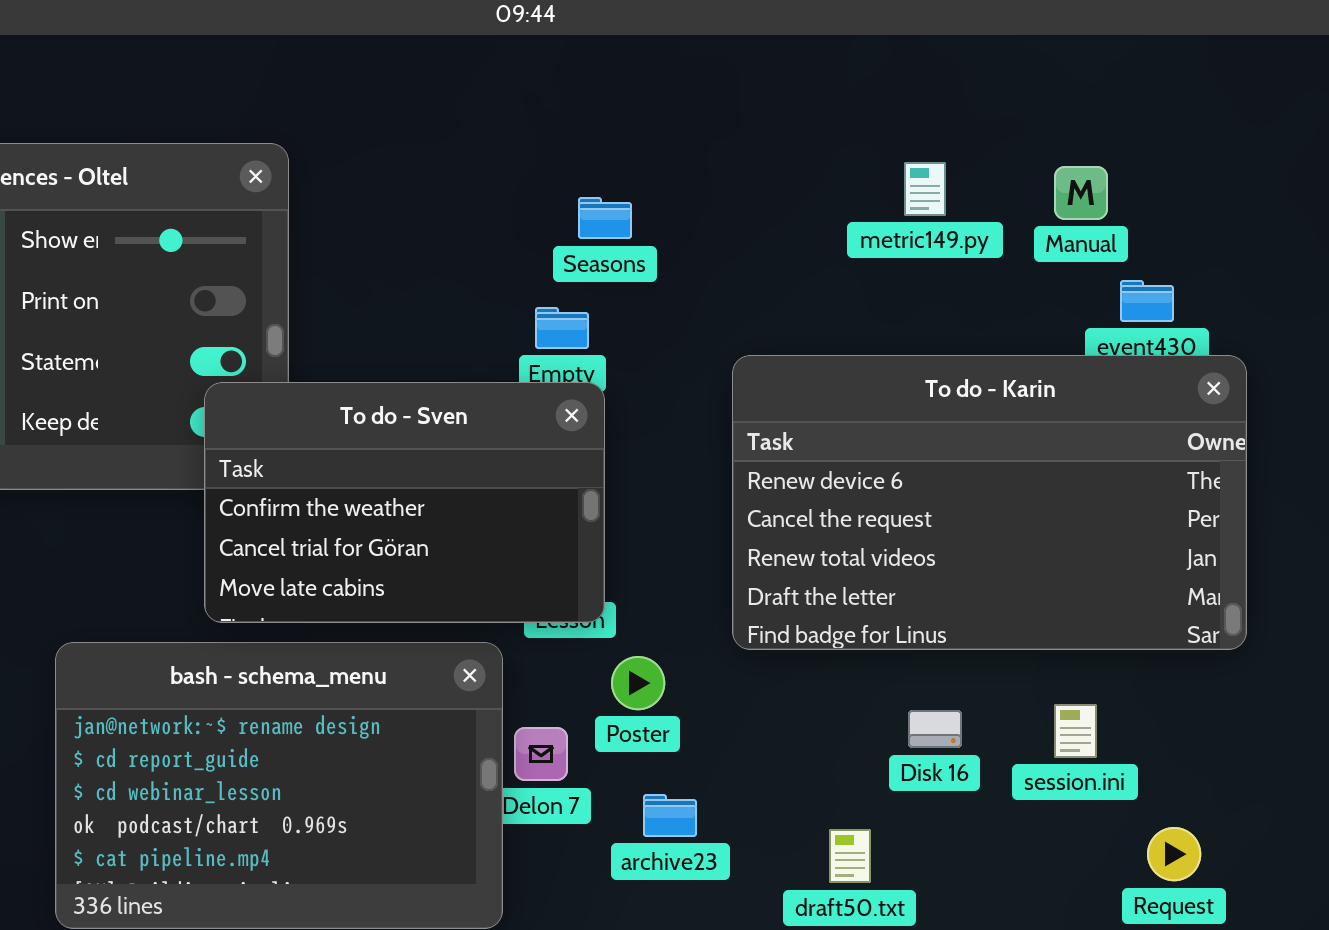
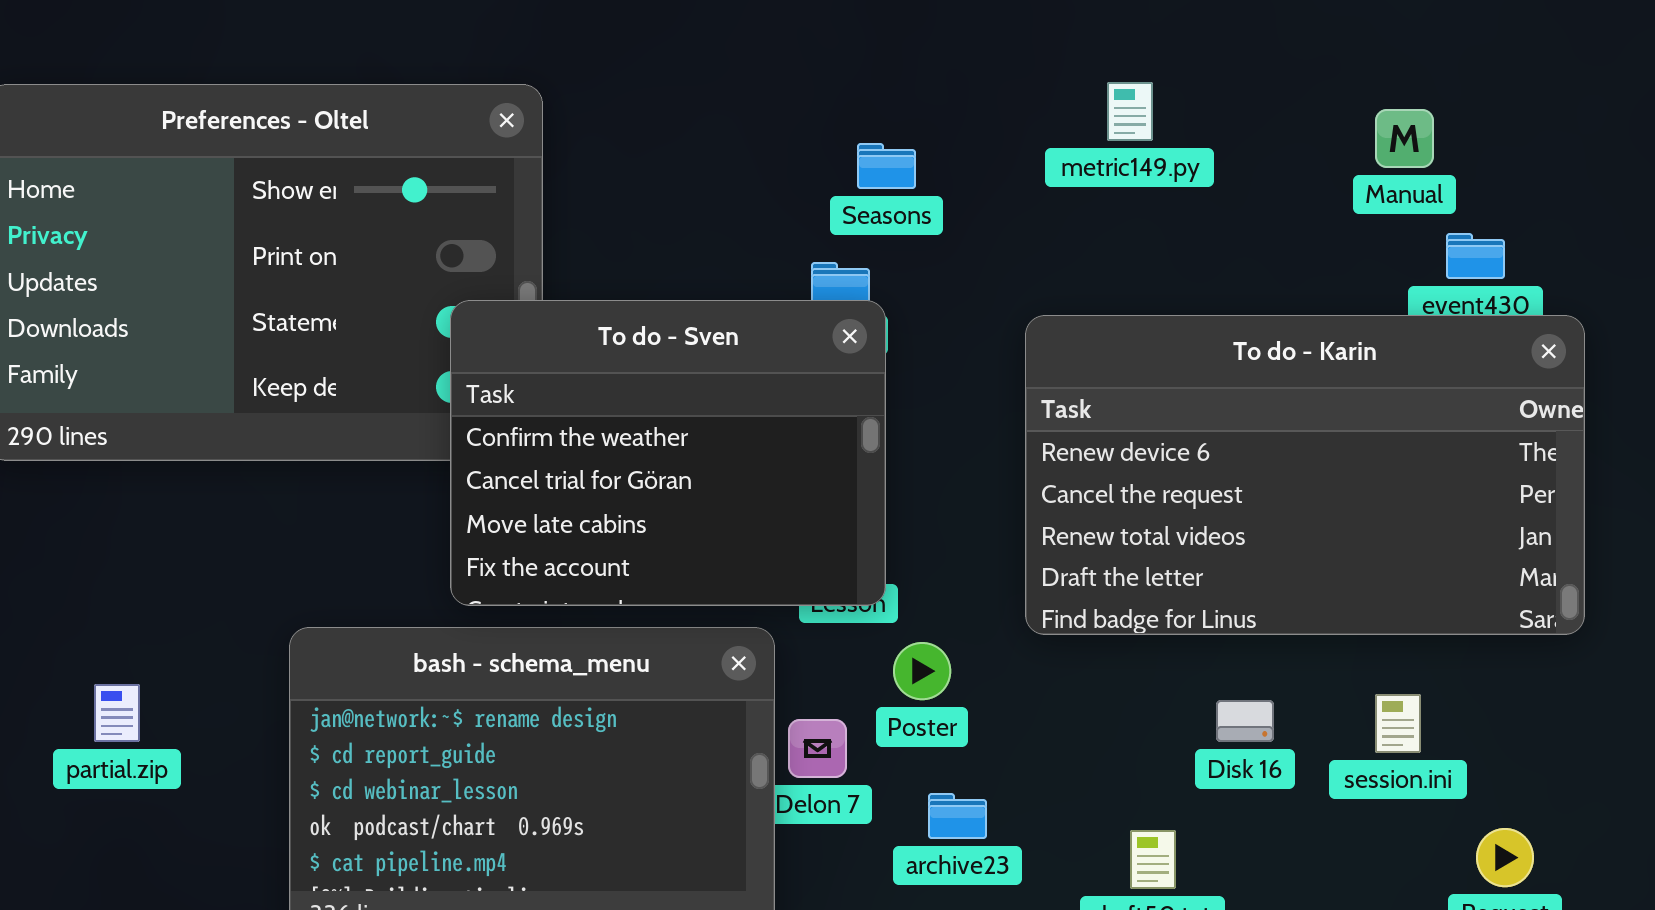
metric149.py: [904,162,946,216] -> [1107,82,1153,141], moved
To do - Sven: [204,382,605,623] -> [450,300,886,606], resized

